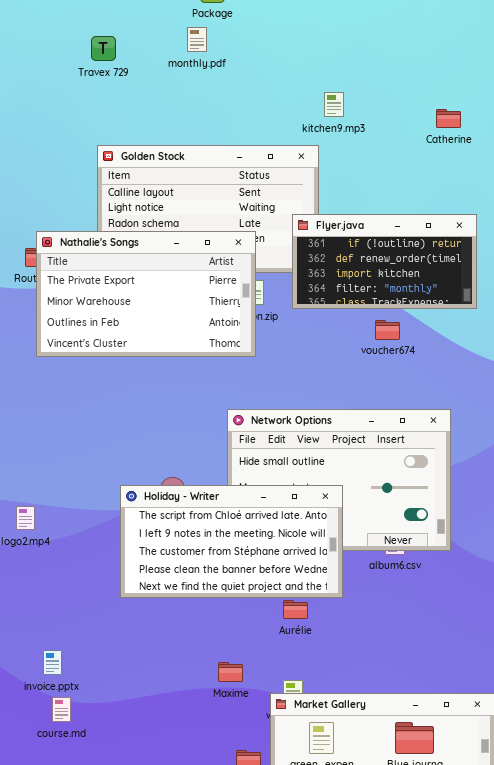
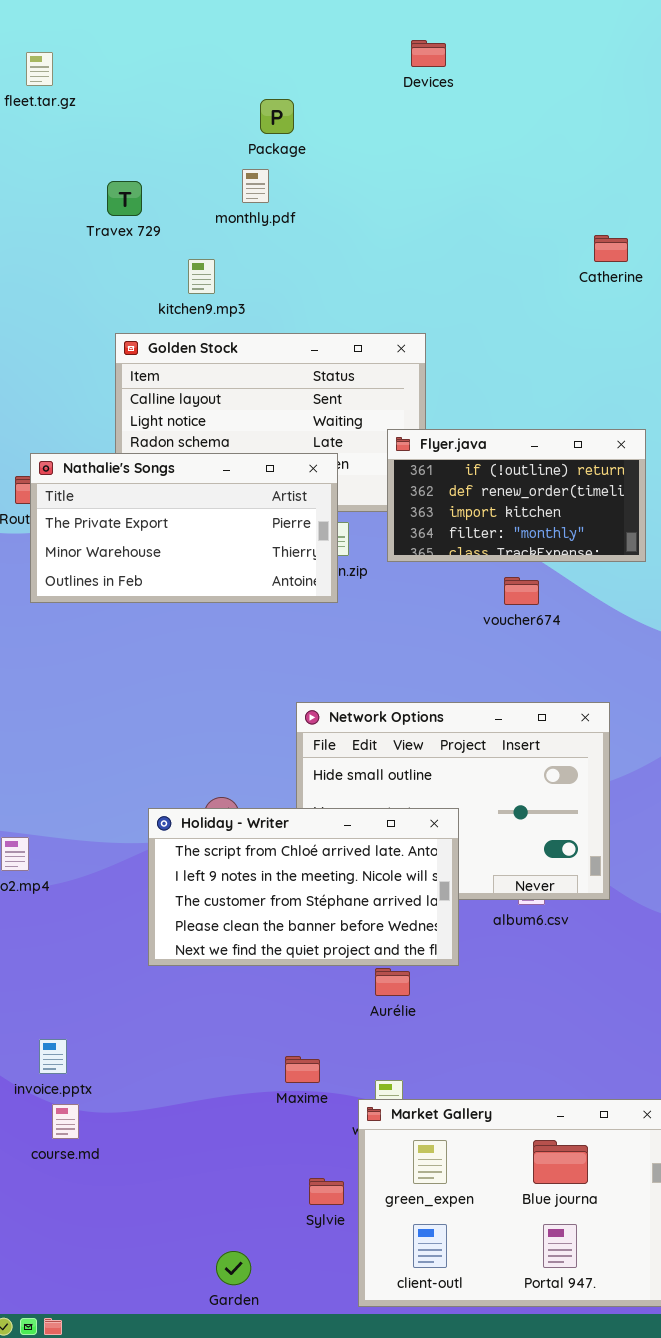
kitchen9.mp3: [324,92,344,117] -> [188,259,215,294], moved
Catherine: [436,109,461,128] -> [594,235,628,262], moved
Nathalie's Songs: [36,231,256,357] -> [30,453,338,603], resized

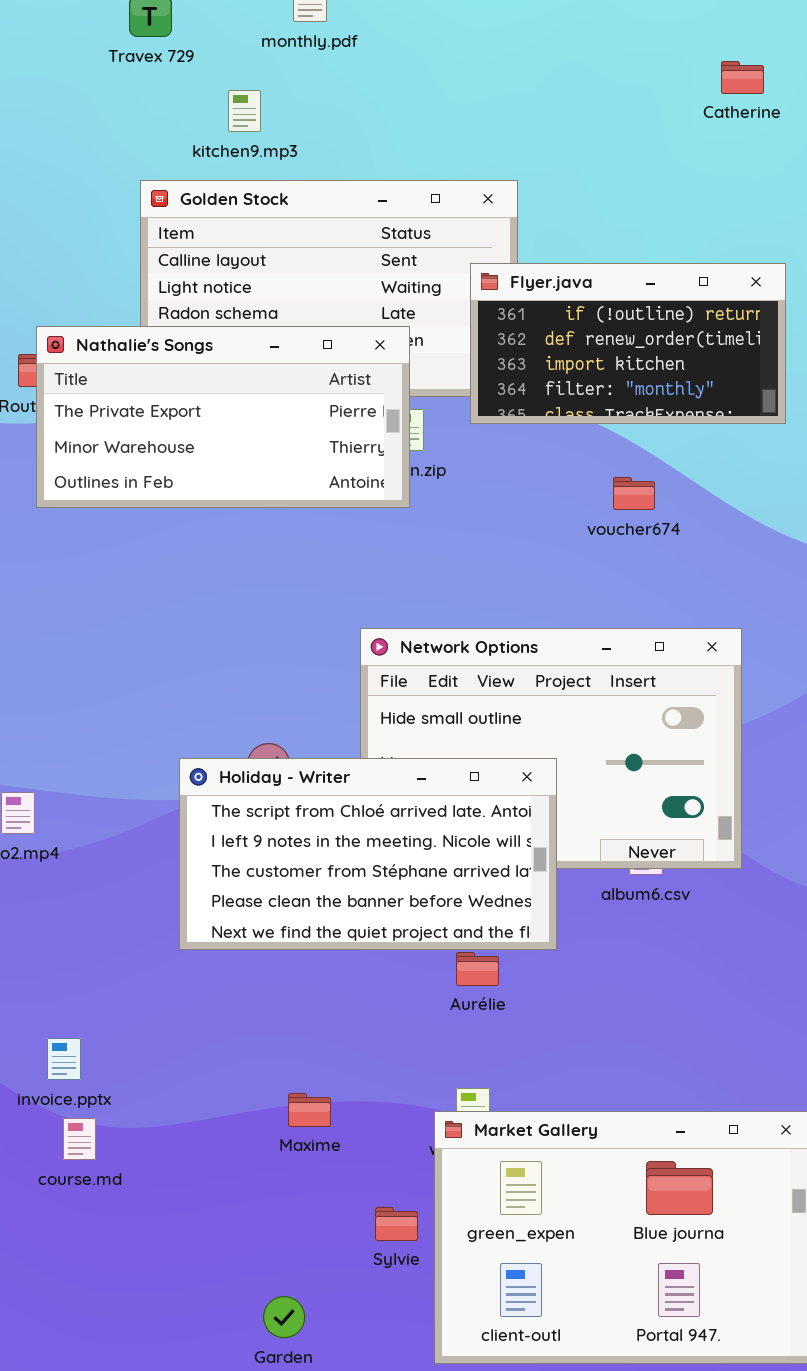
Flyer.java: [387,429,646,562] -> [470,263,786,424], moved
Maxime: [285,1056,320,1083] -> [288,1093,331,1127], moved

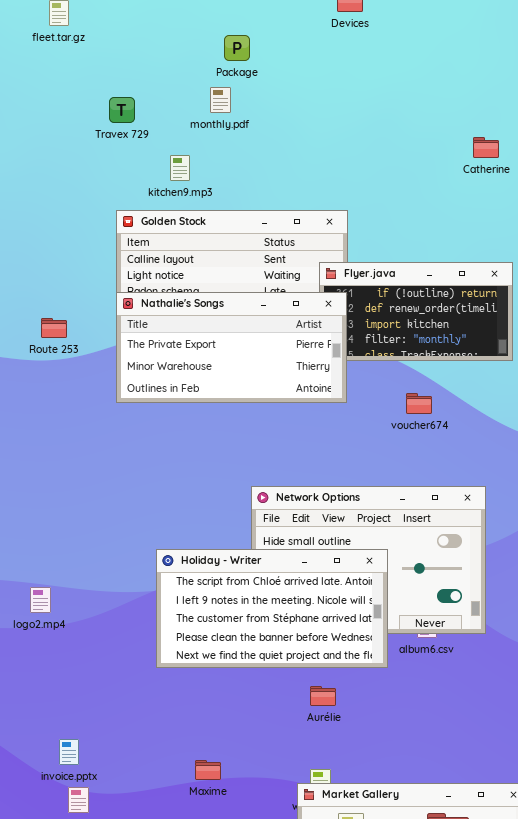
Nathalie's Songs: [36,326,410,508] -> [116,292,347,403], moved
Holiday - Writer: [179,758,557,950] -> [156,549,388,668], moved
Maxime: [288,1093,331,1127] -> [195,760,221,780], moved

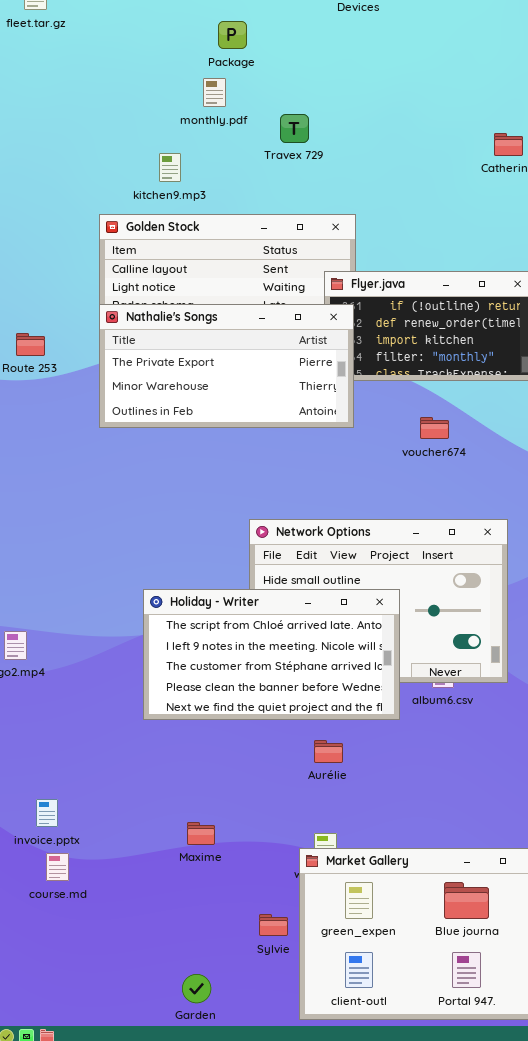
Travex 729: [109,97,135,123] -> [280,114,309,143], moved

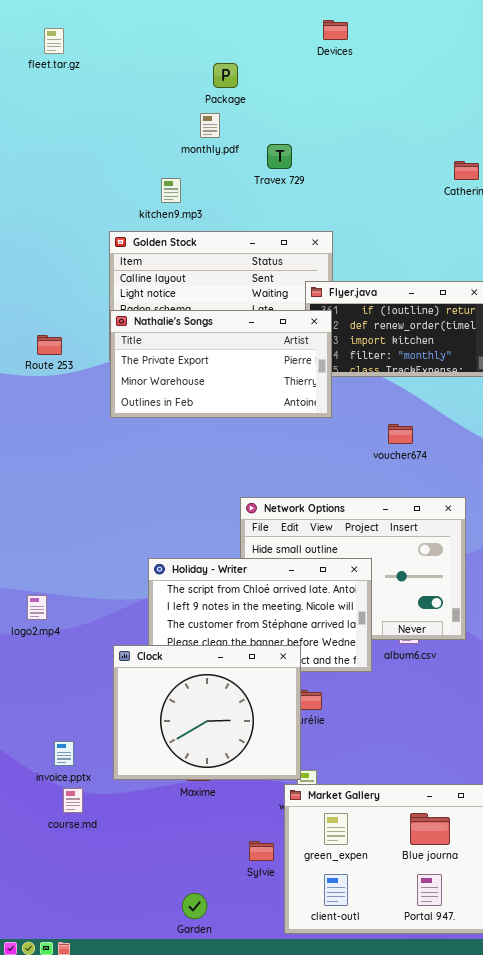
voucher674: [420,417,449,439] -> [388,424,413,444], moved
Clock: none -> [113,645,301,780], opened

